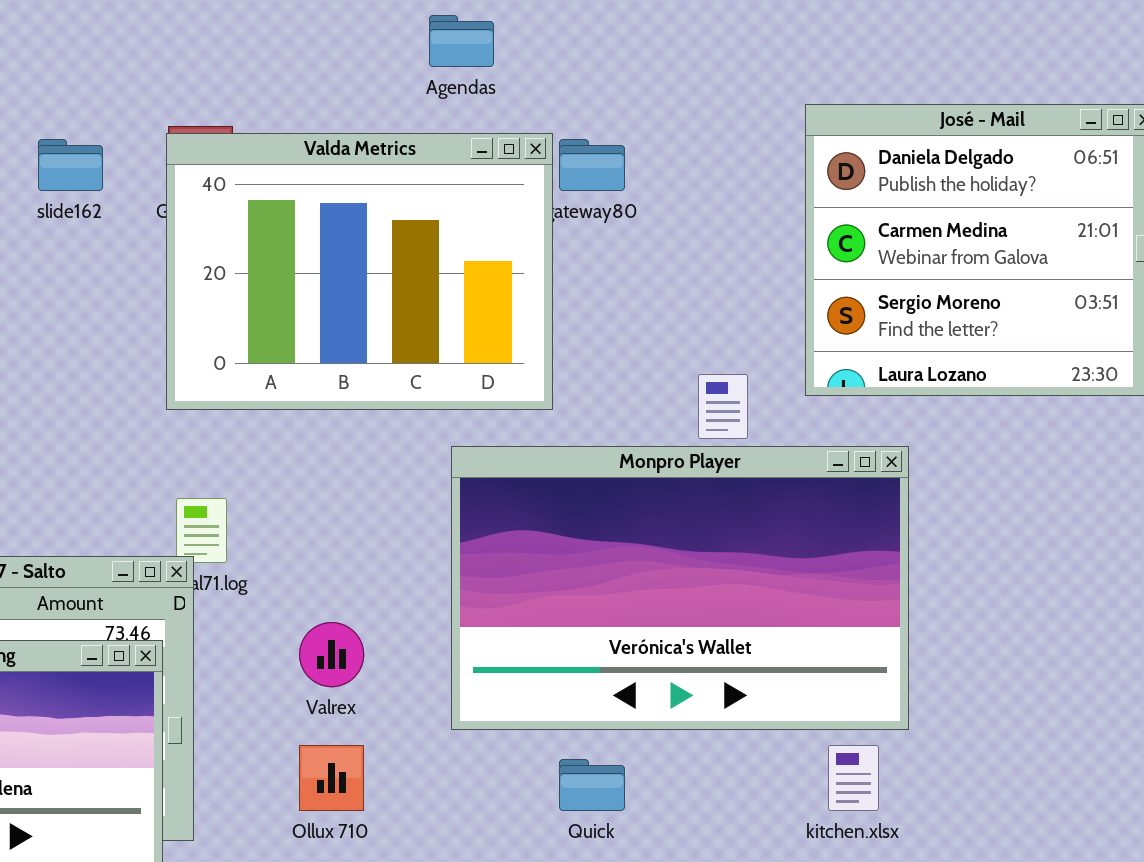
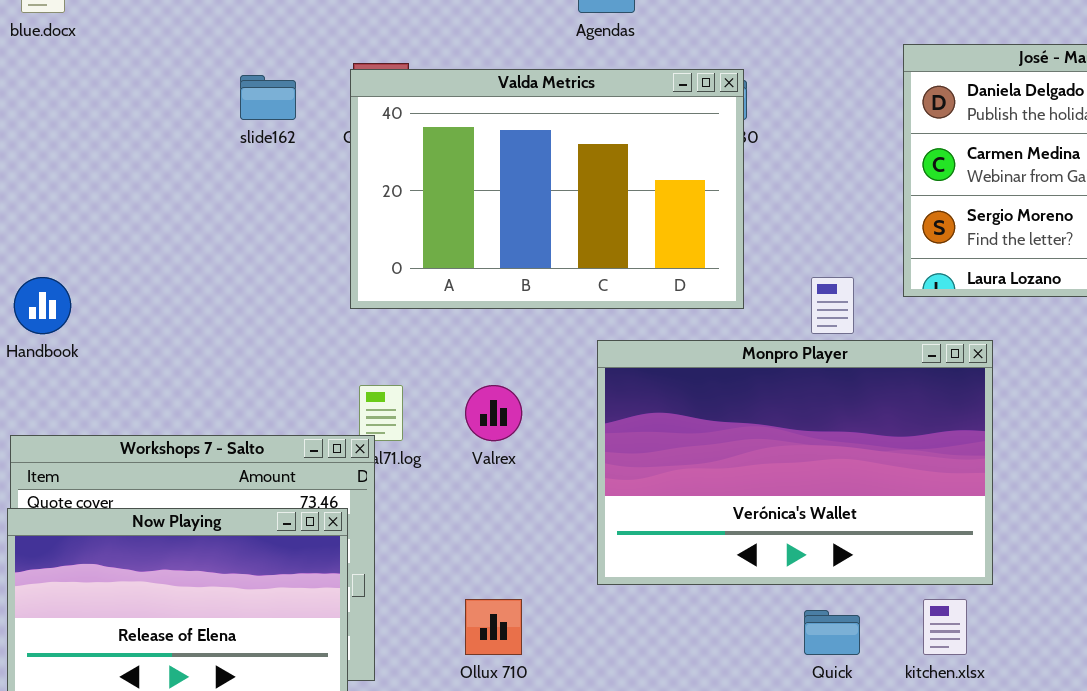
Valda Metrics: [166,133,553,410] -> [350,69,744,309], resized
Valrex: [299,622,364,687] -> [465,385,522,441], moved
Quick: [559,759,625,811] -> [804,610,860,655], moved

